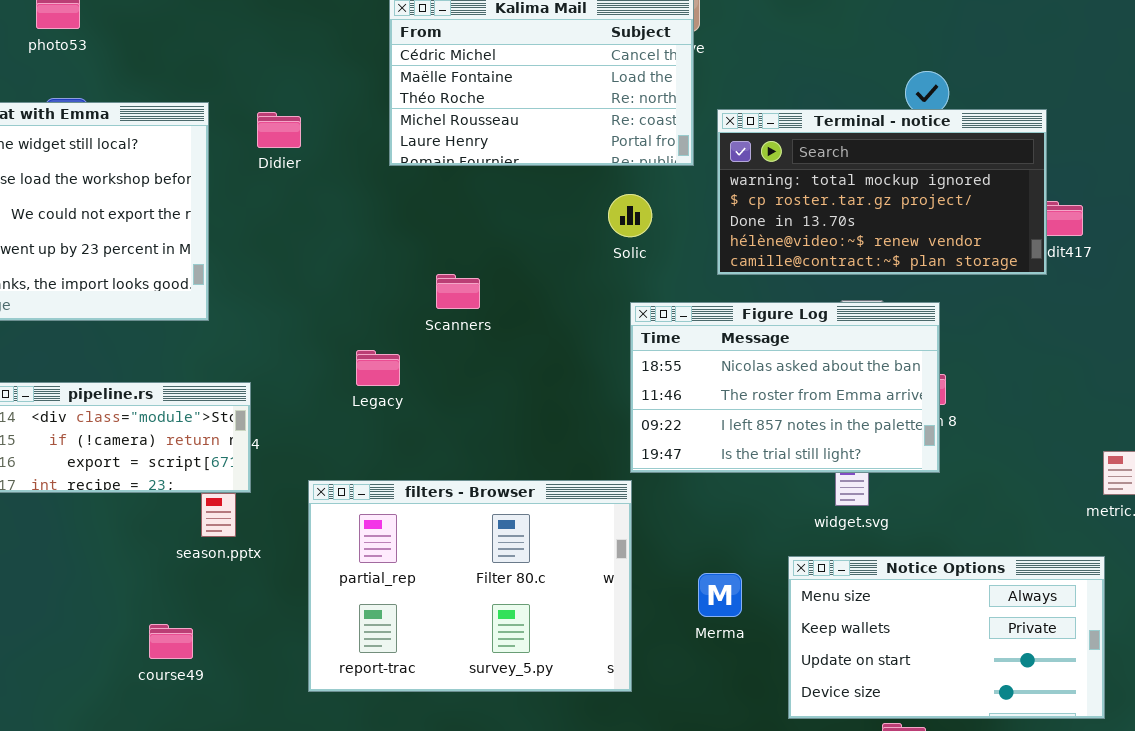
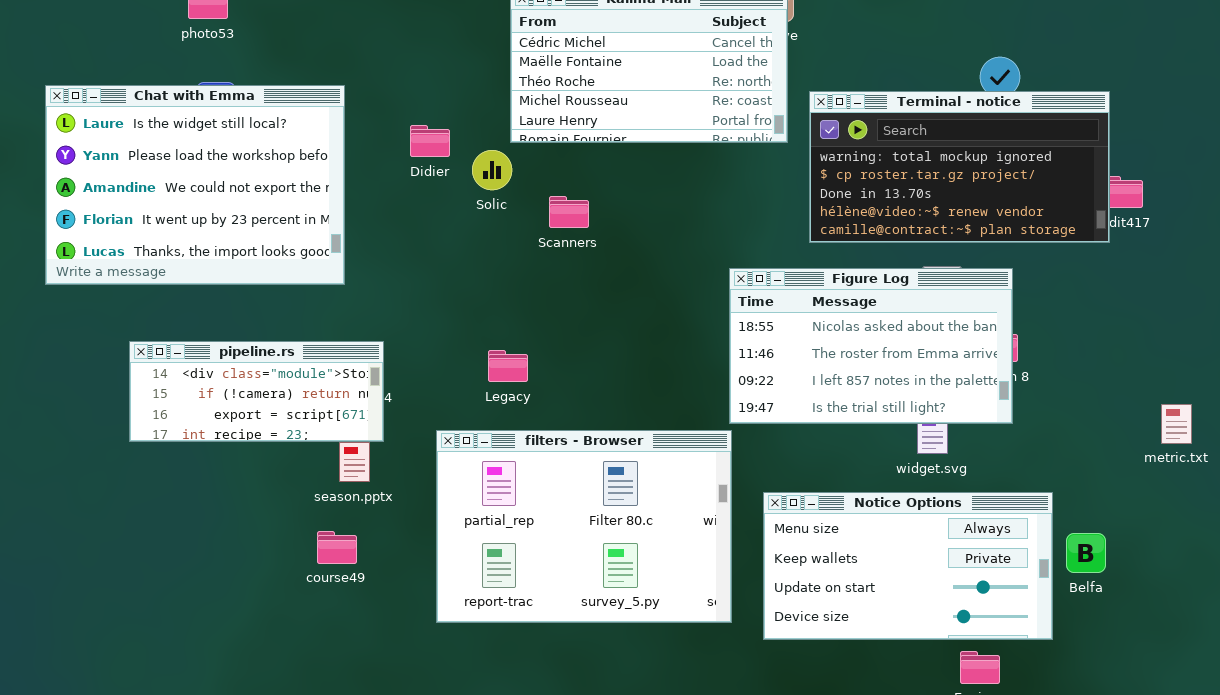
Didier: [257,112,301,148] -> [410,125,450,157], moved
Solic: [608,194,652,237] -> [472,150,512,190], moved
Scanners: [436,274,480,309] -> [549,196,589,228], moved
Legacy: [356,350,400,386] -> [488,350,528,382], moved
Notice Options: [788,556,1105,719] -> [763,492,1053,640], moved
course49: [149,624,193,659] -> [317,531,357,564], moved

